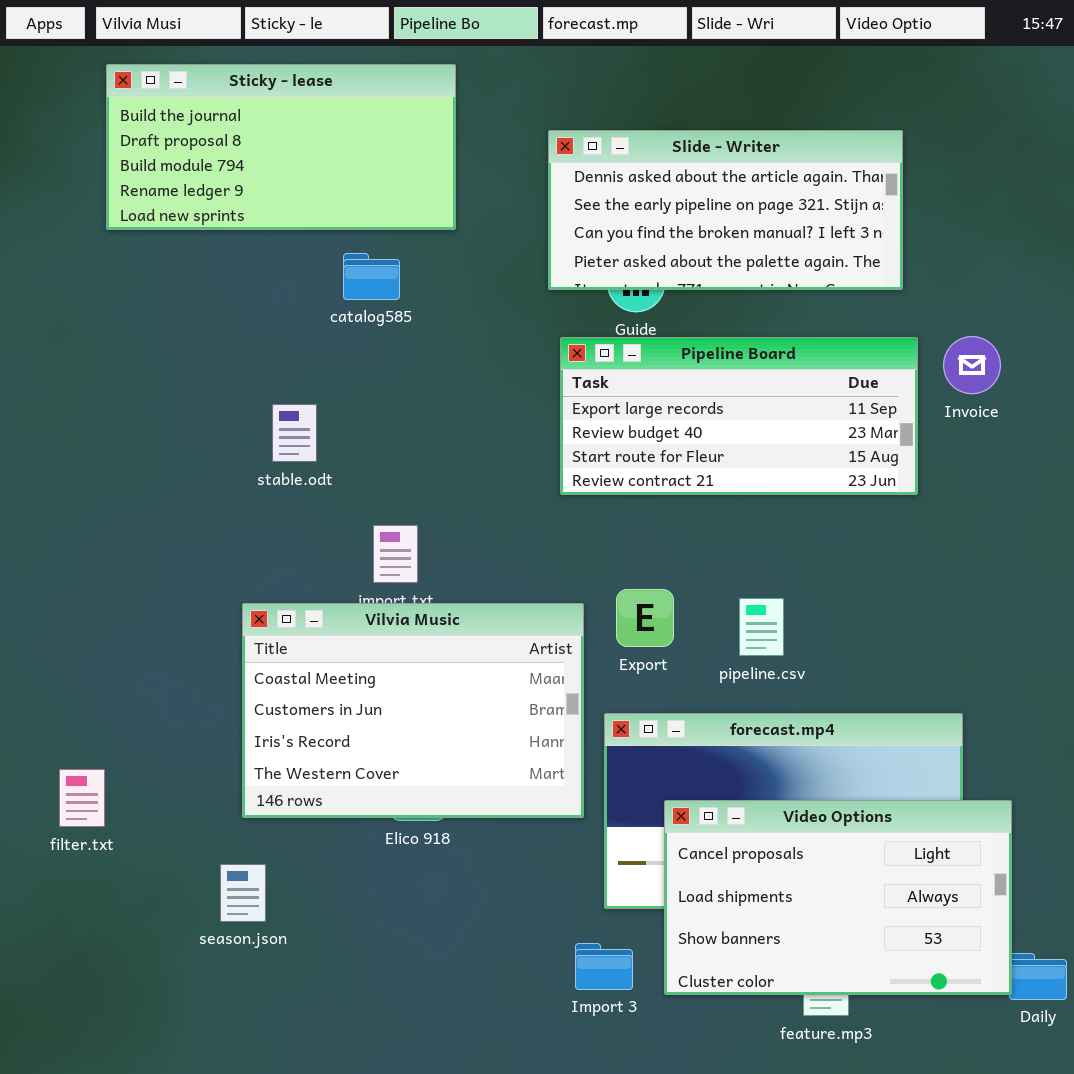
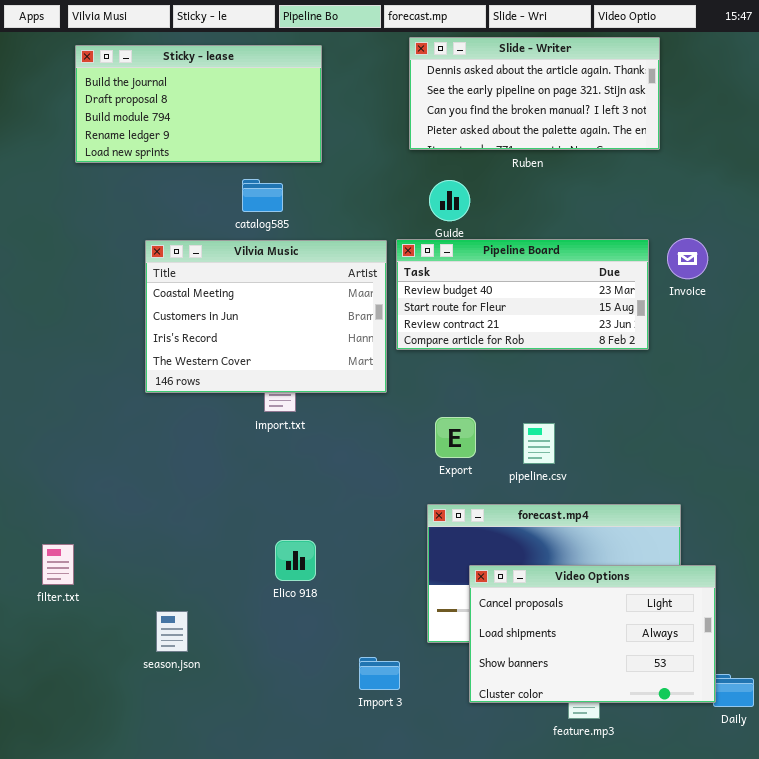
Slide - Writer: [548,130,903,290] -> [409,37,660,150], moved
Pipeline Board: [560,337,918,495] -> [396,239,649,350], scrolled down 1 row
Vilvia Music: [242,603,584,818] -> [145,240,387,393], moved
Import 3: [575,943,633,990] -> [359,657,400,690], moved

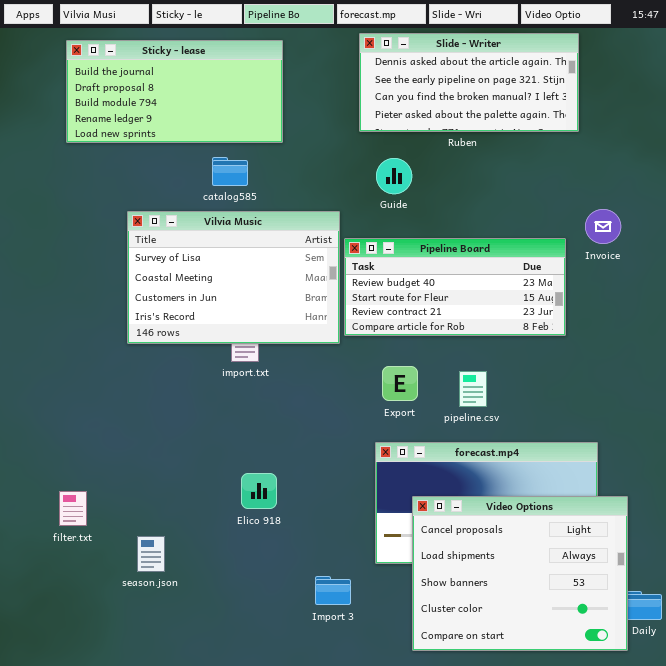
Pipeline Board: [396,239,649,350] -> [344,238,566,336], moved
Vilvia Music: [145,240,387,393] -> [127,211,340,344], scrolled up 1 row
filter.txt: [42,544,74,585] -> [59,491,87,526], moved
Video Options: [469,565,716,703] -> [412,496,628,651], resized

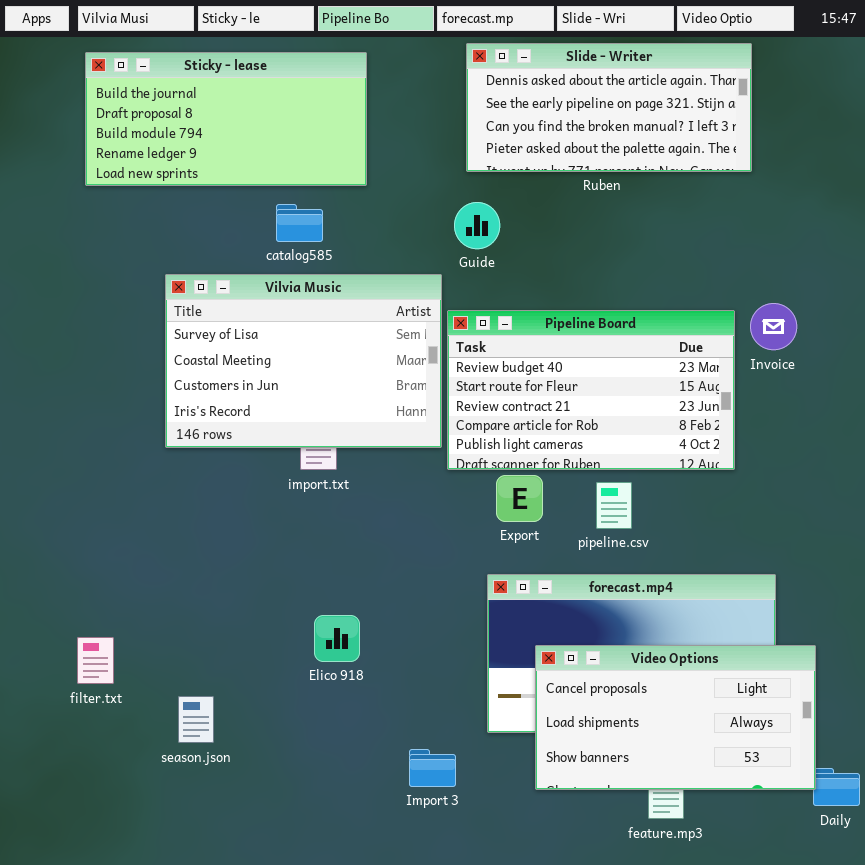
Guide: [376,158,412,194] -> [454,202,500,249], moved
Invoice: [585,209,621,244] -> [750,303,797,350], moved
Pipeline Board: [344,238,566,336] -> [447,310,735,470], resized
Video Options: [412,496,628,651] -> [535,645,816,790], resized

